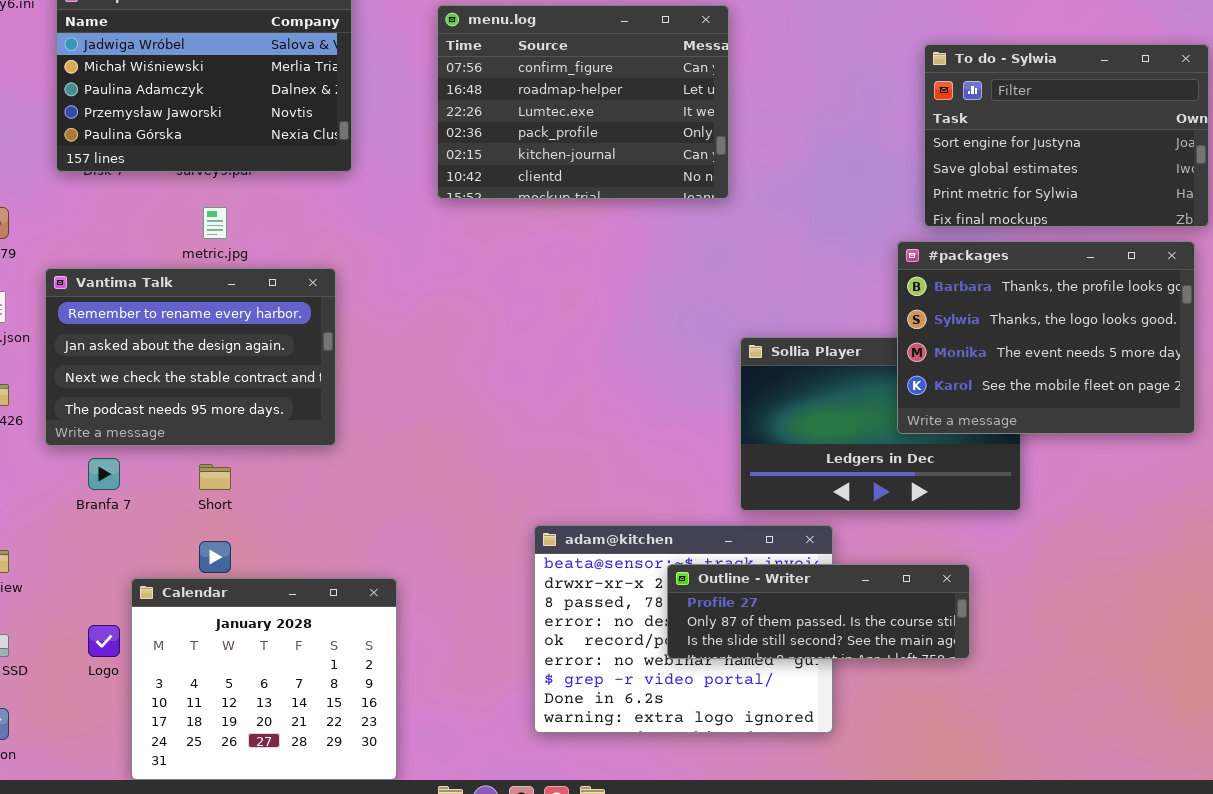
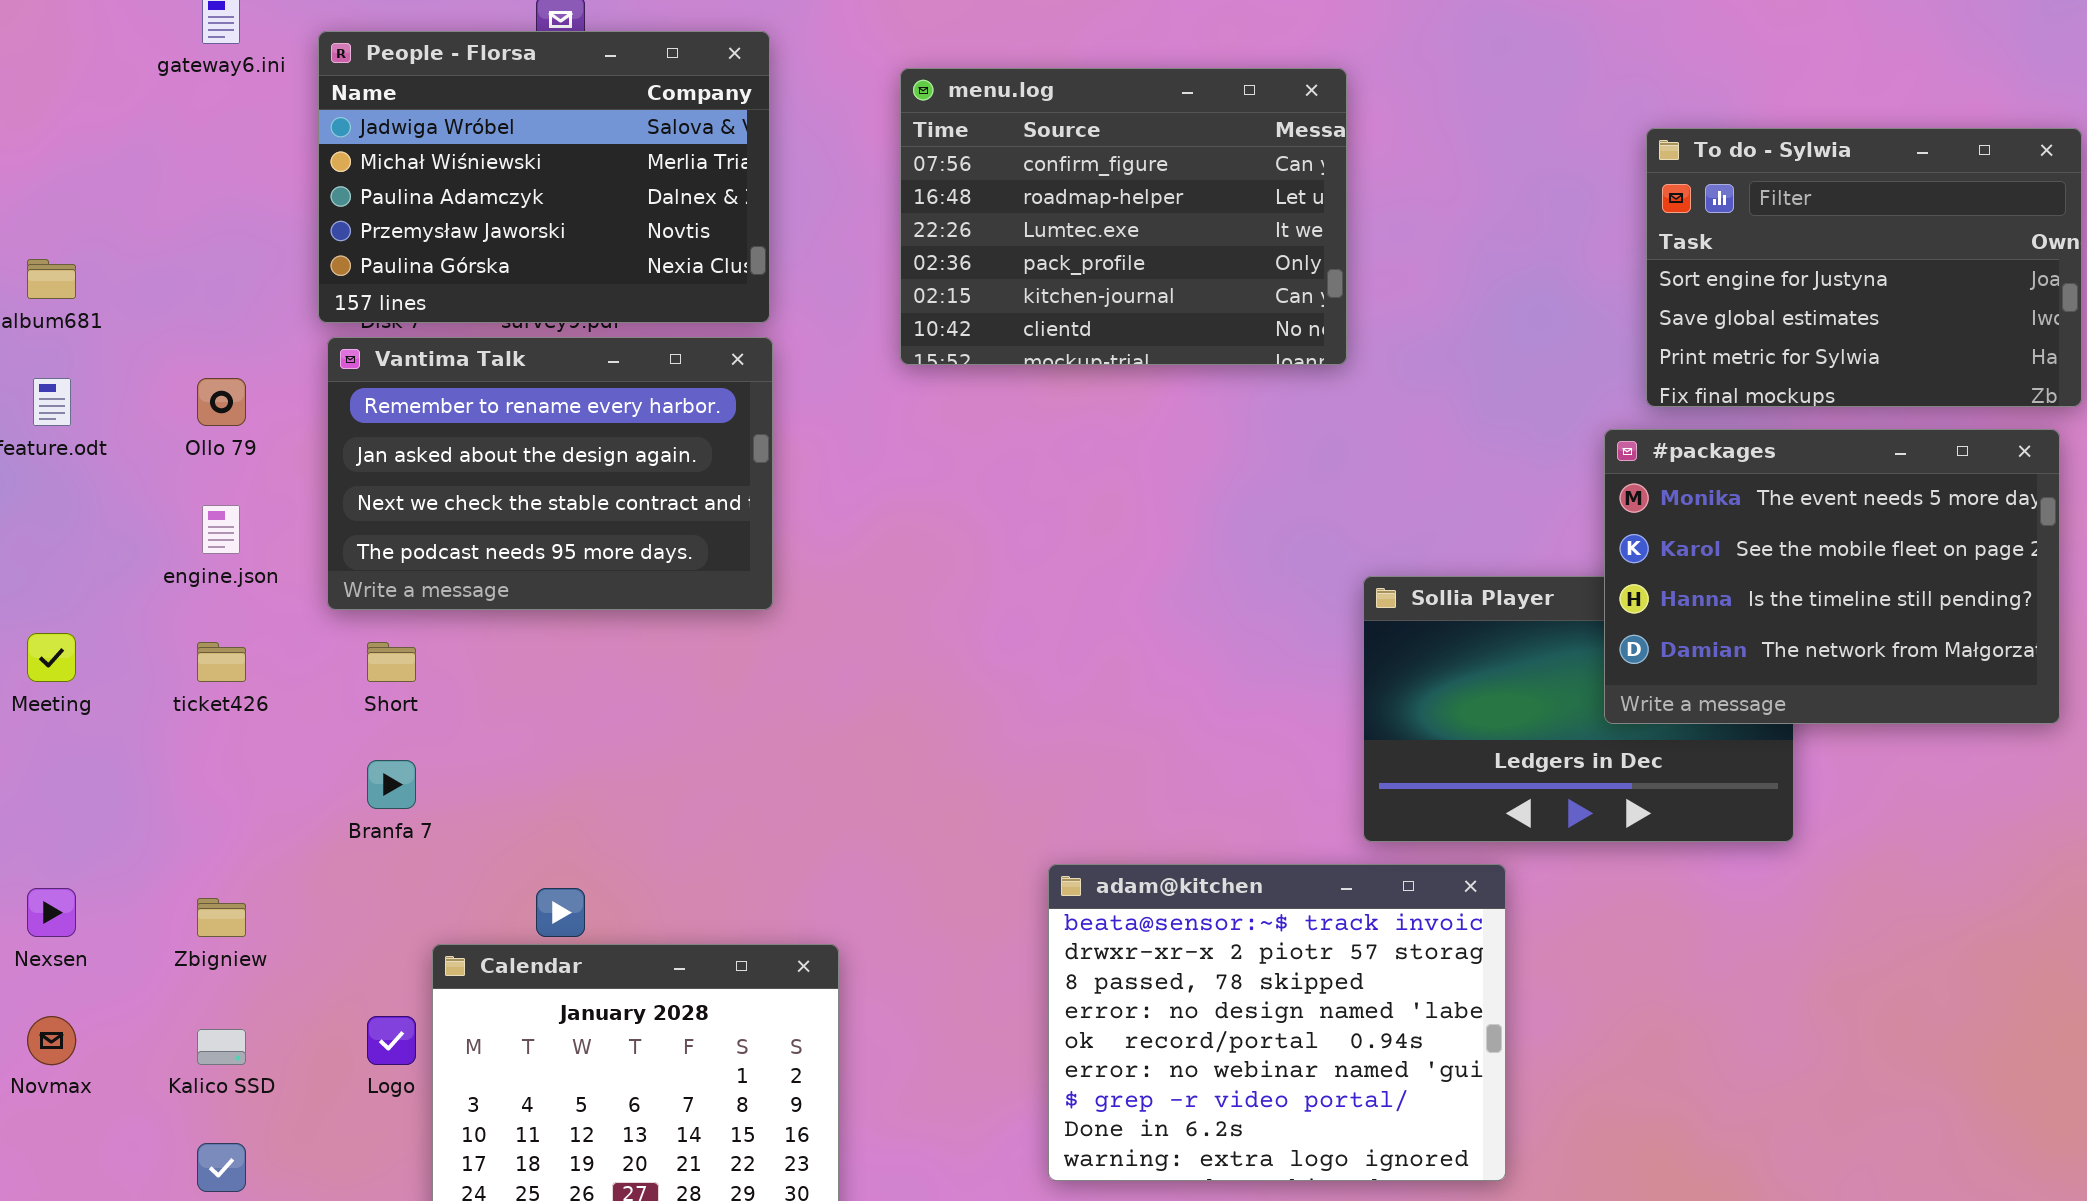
#packages: [897,241,1195,434] -> [1604,429,2060,724], scrolled down 2 rows
Vantima Talk: [45,268,336,446] -> [327,337,773,610], moved
Short: [199,464,231,490] -> [367,642,416,682], moved
Outline - Writer: [667,564,970,659] -> none, closed

